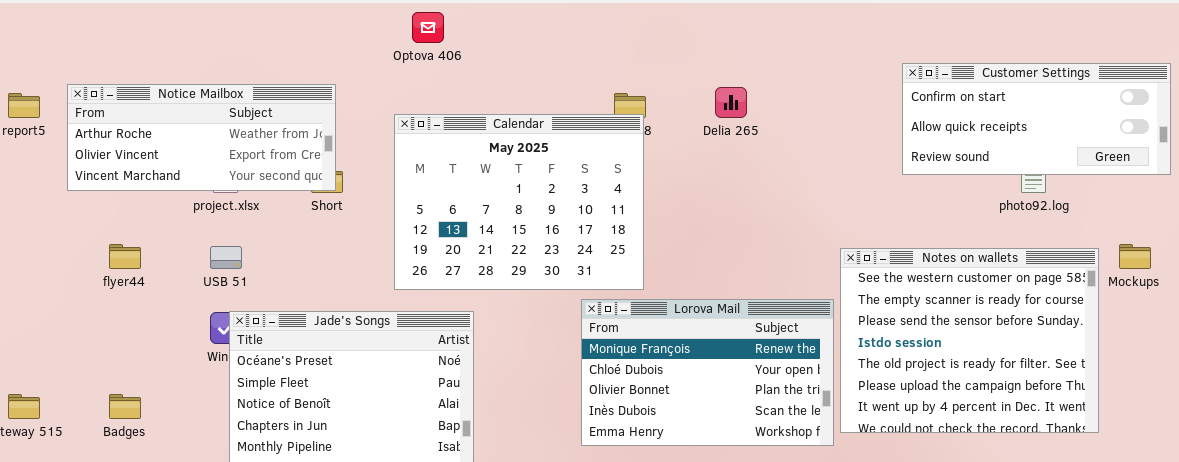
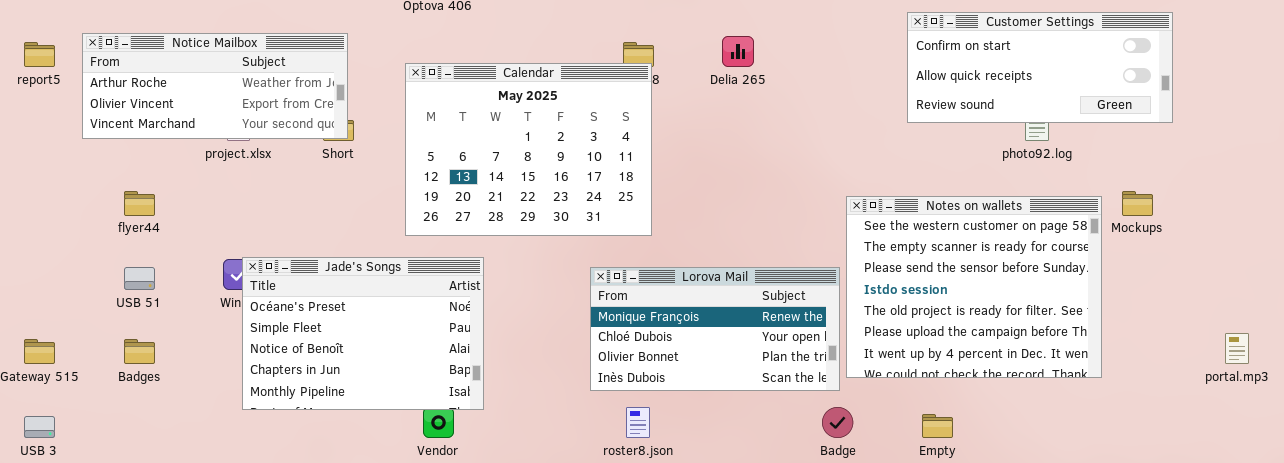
USB 51: [210,246,242,269] -> [124,267,155,290], moved
Lorova Mail: [581,299,834,446] -> [590,267,840,391], resized

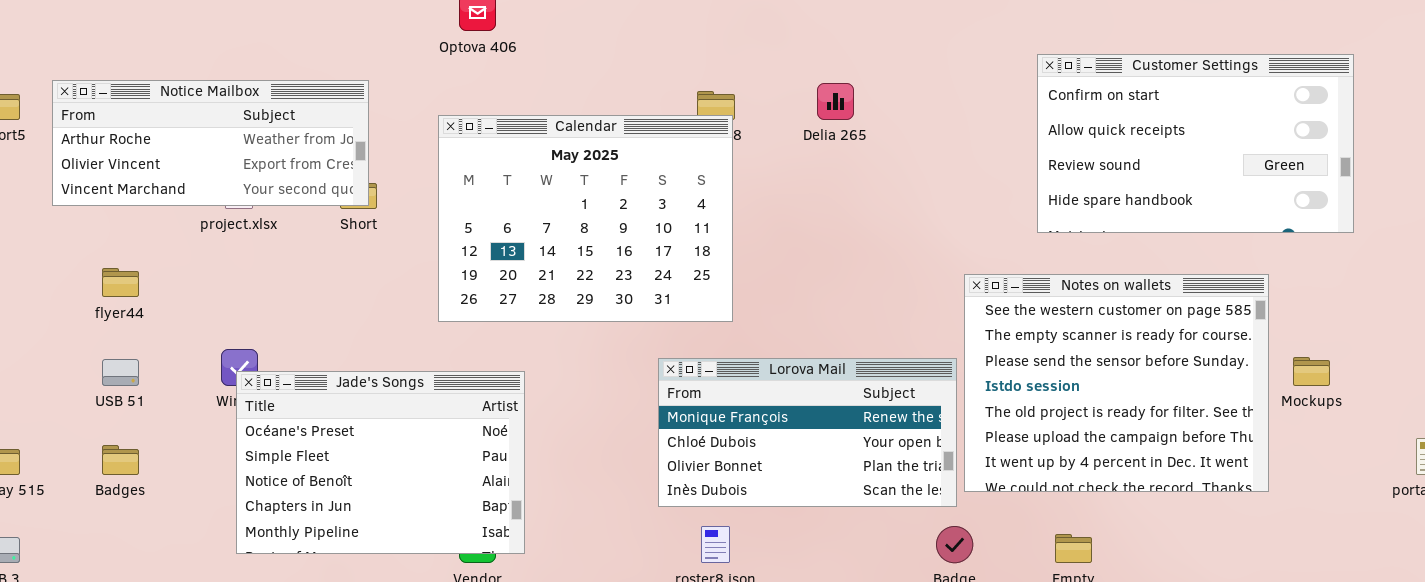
Customer Settings: [907,12,1173,123] -> [1037,54,1354,233], resized
Mockups: [1122,191,1153,216] -> [1293,357,1330,386], moved
Jade's Songs: [242,257,484,410] -> [236,371,525,554], moved

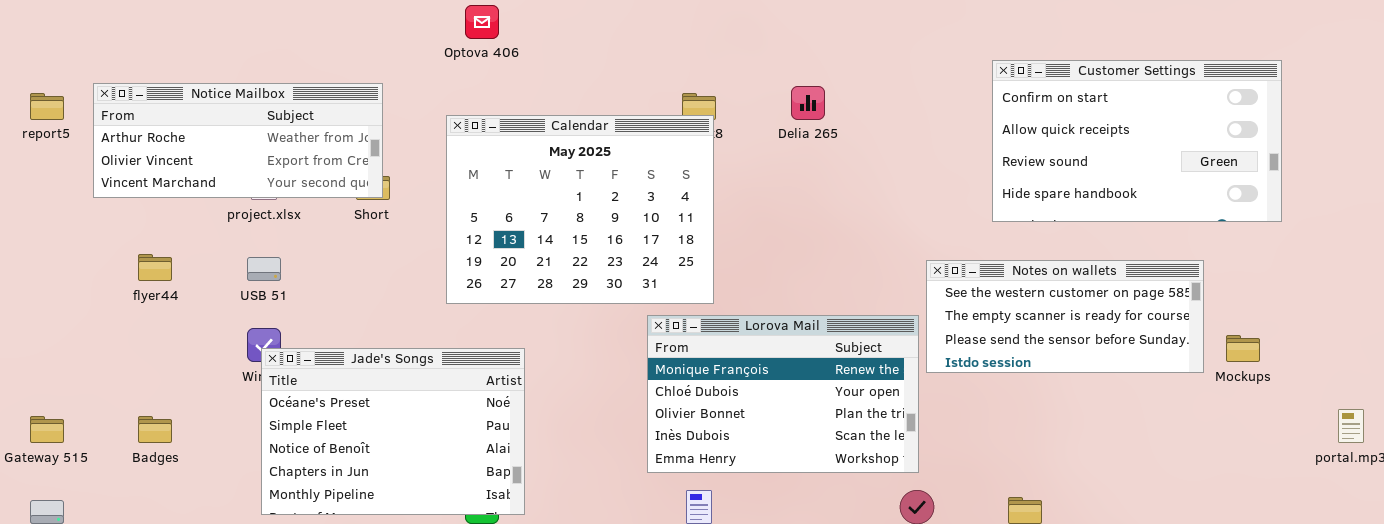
Notes on wallets: [964,274,1269,492] -> [926,260,1204,373], resized
Lorova Mail: [658,358,957,507] -> [647,315,919,473], resized
USB 51: [102,359,139,386] -> [247,257,281,281], moved

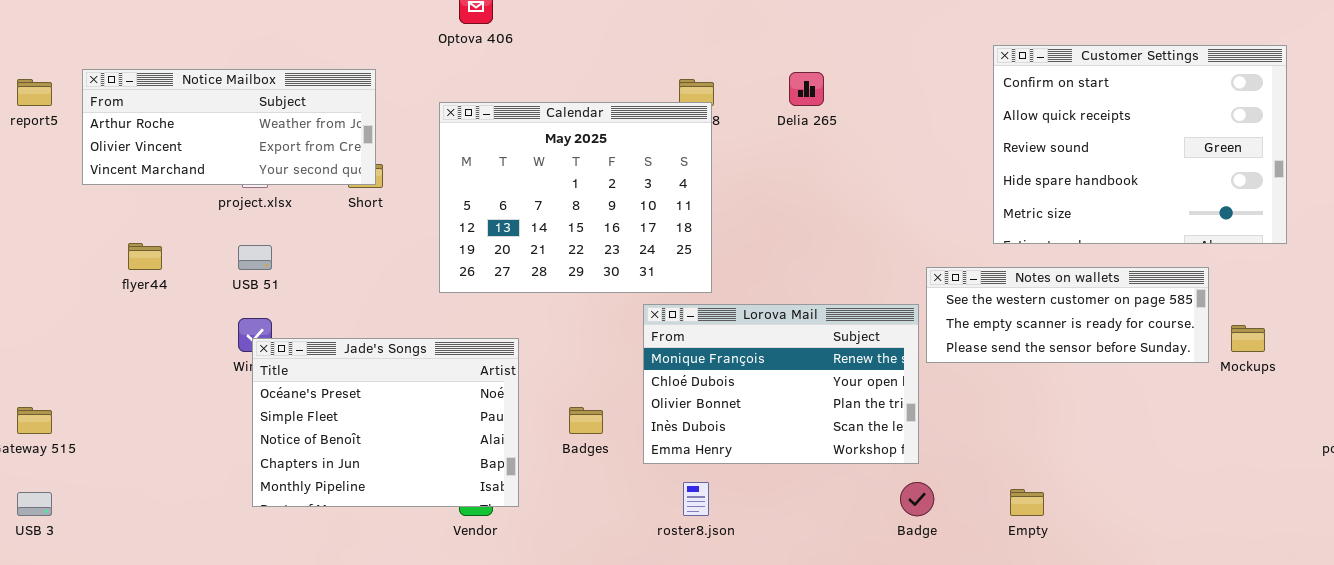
Customer Settings: [992,60,1282,222] -> [993,45,1287,244], resized
Notes on wallets: [926,260,1204,373] -> [926,267,1209,363], resized
Badges: [138,416,172,443] -> [569,407,603,434], moved

